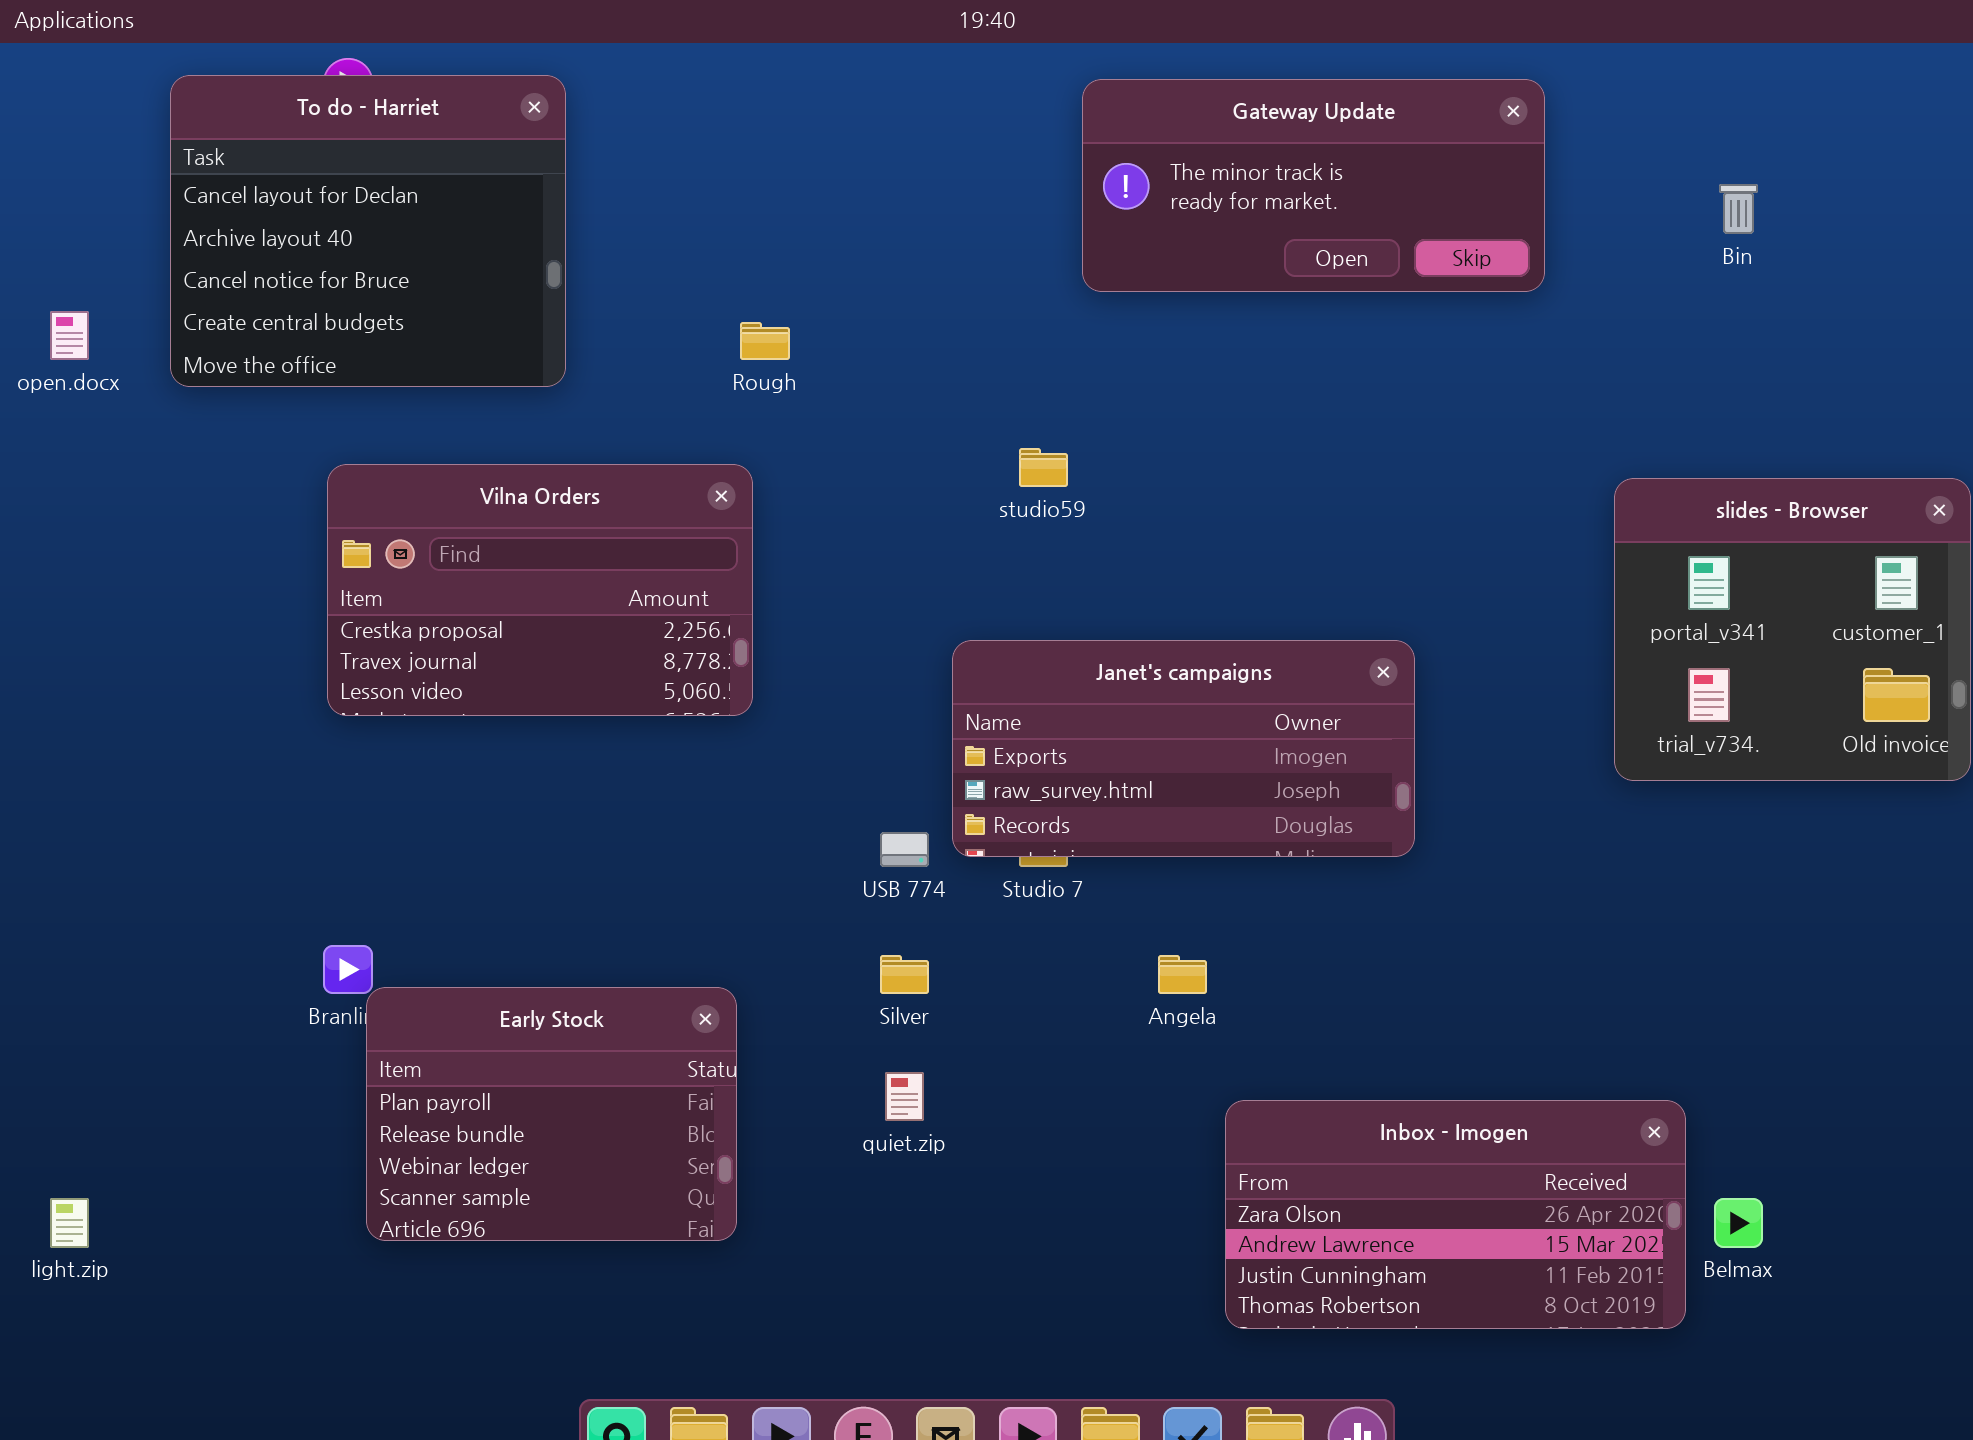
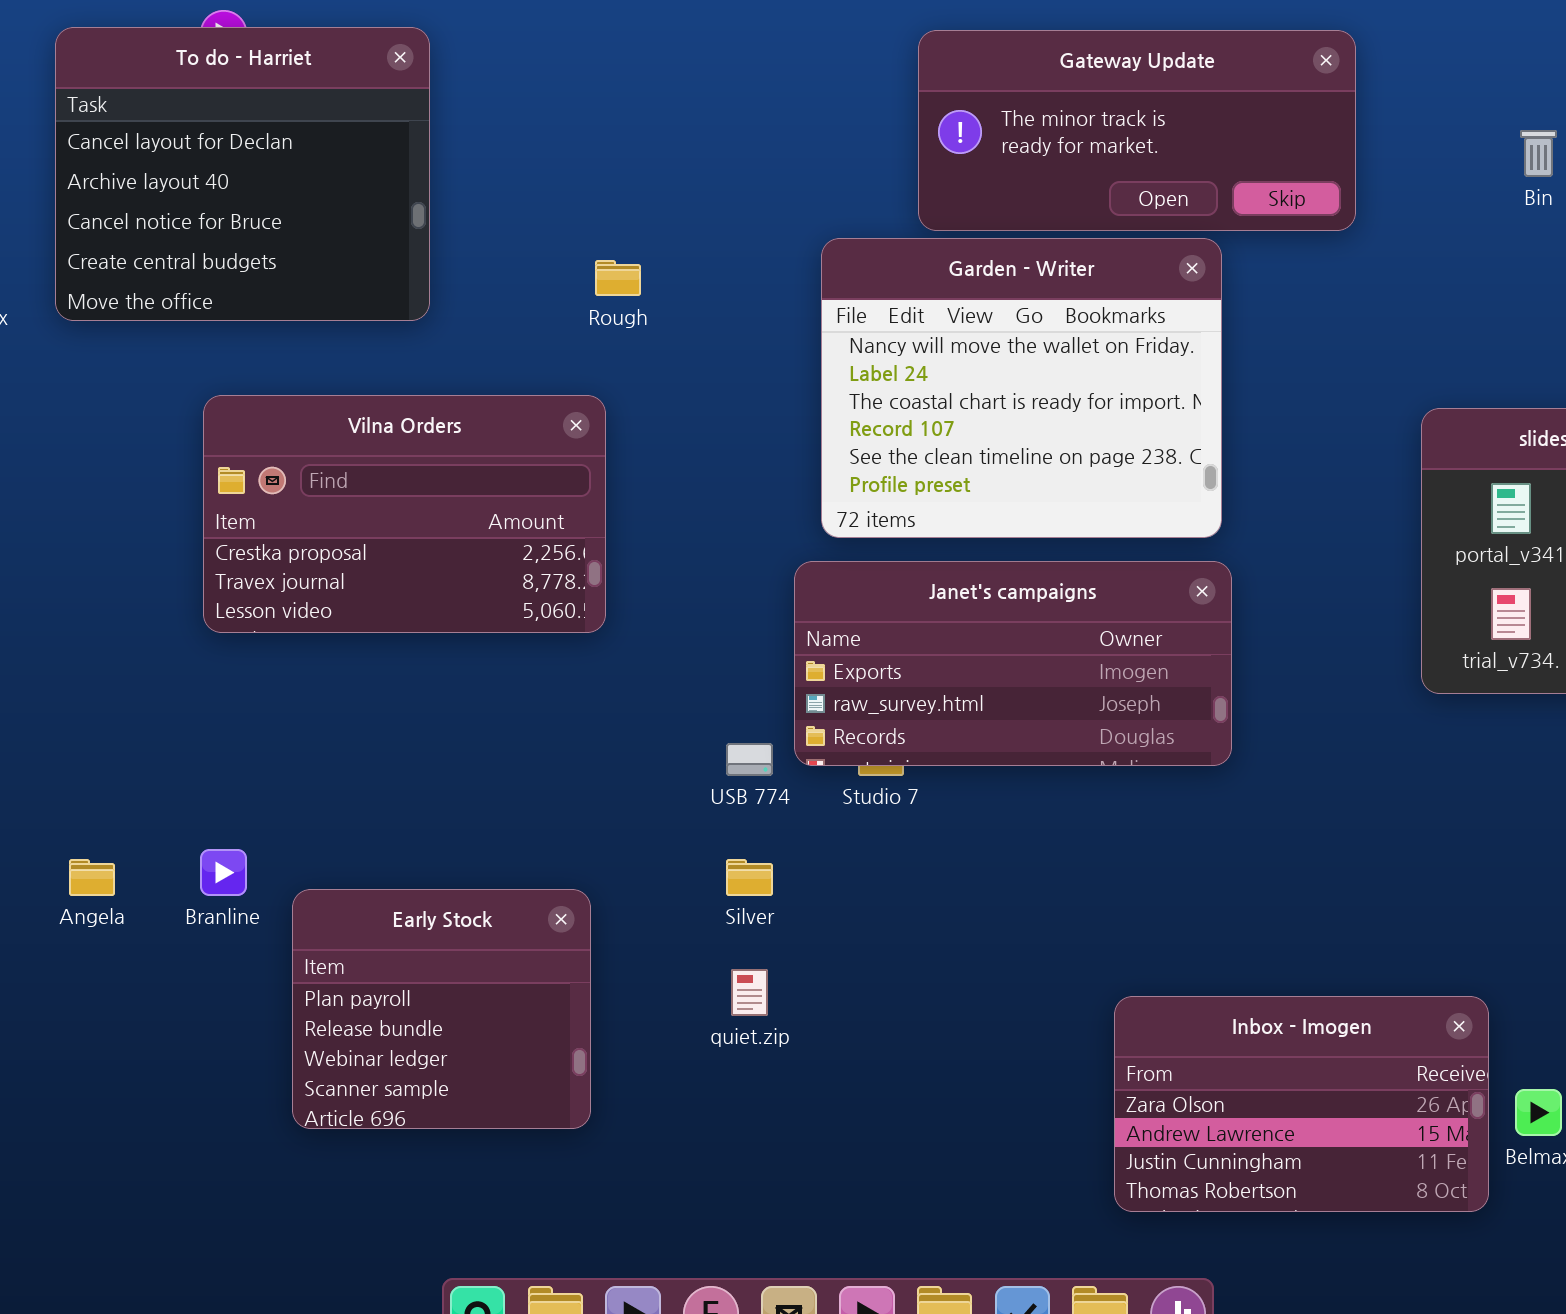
Garden - Writer: none -> [821,238,1222,538], opened
Angela: [1158,955,1207,994] -> [69,859,115,896], moved
Early Stock: [366,987,737,1241] -> [292,889,591,1129], resized
Inbox - Imogen: [1225,1100,1686,1329] -> [1114,996,1489,1212], resized

